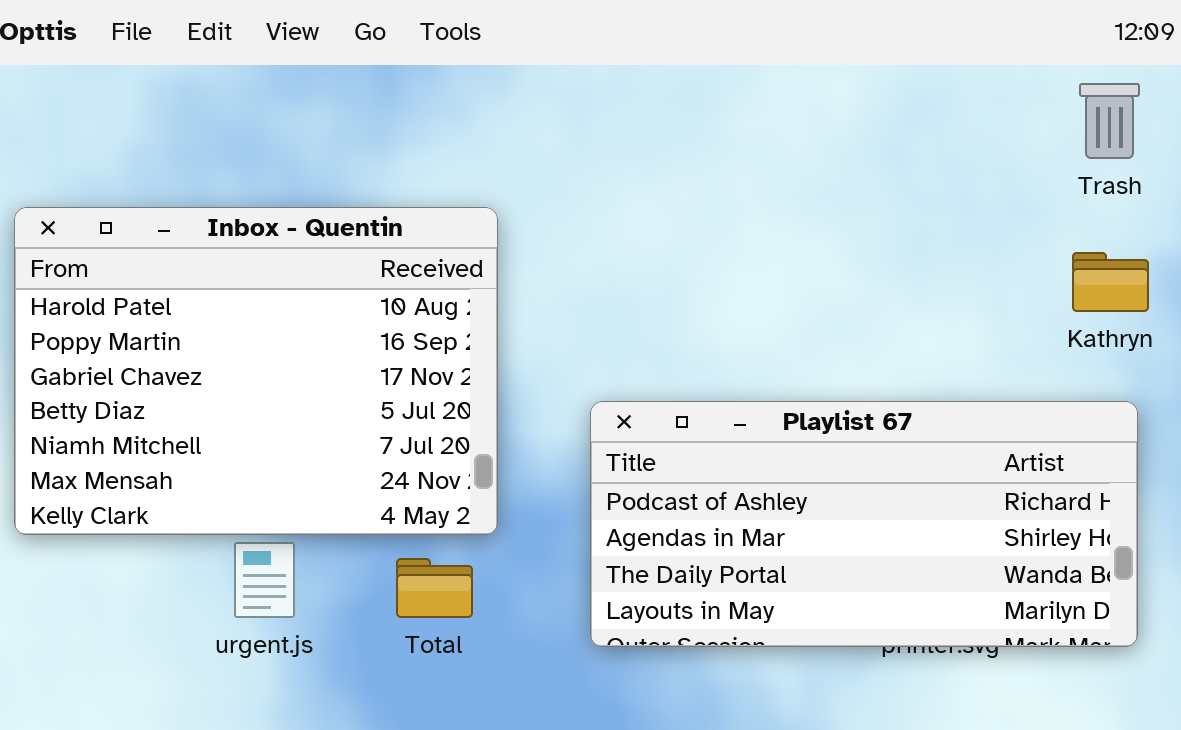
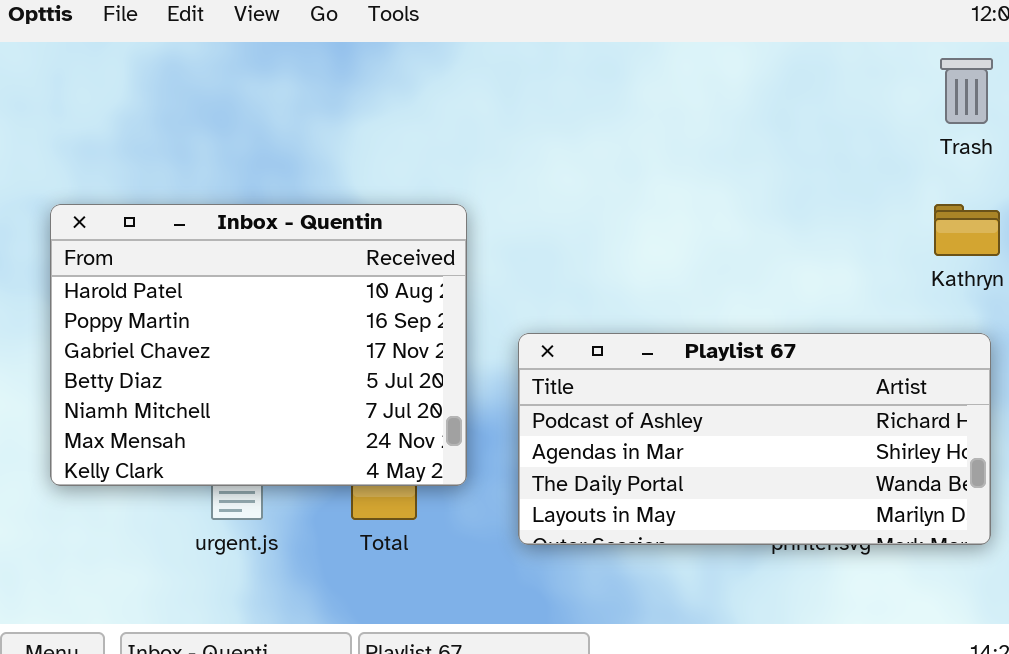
Inbox - Quentin: [14,207,498,535] -> [50,204,467,486], moved

